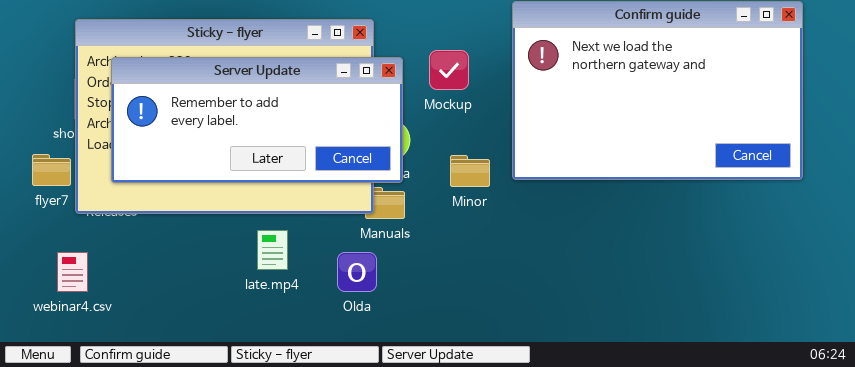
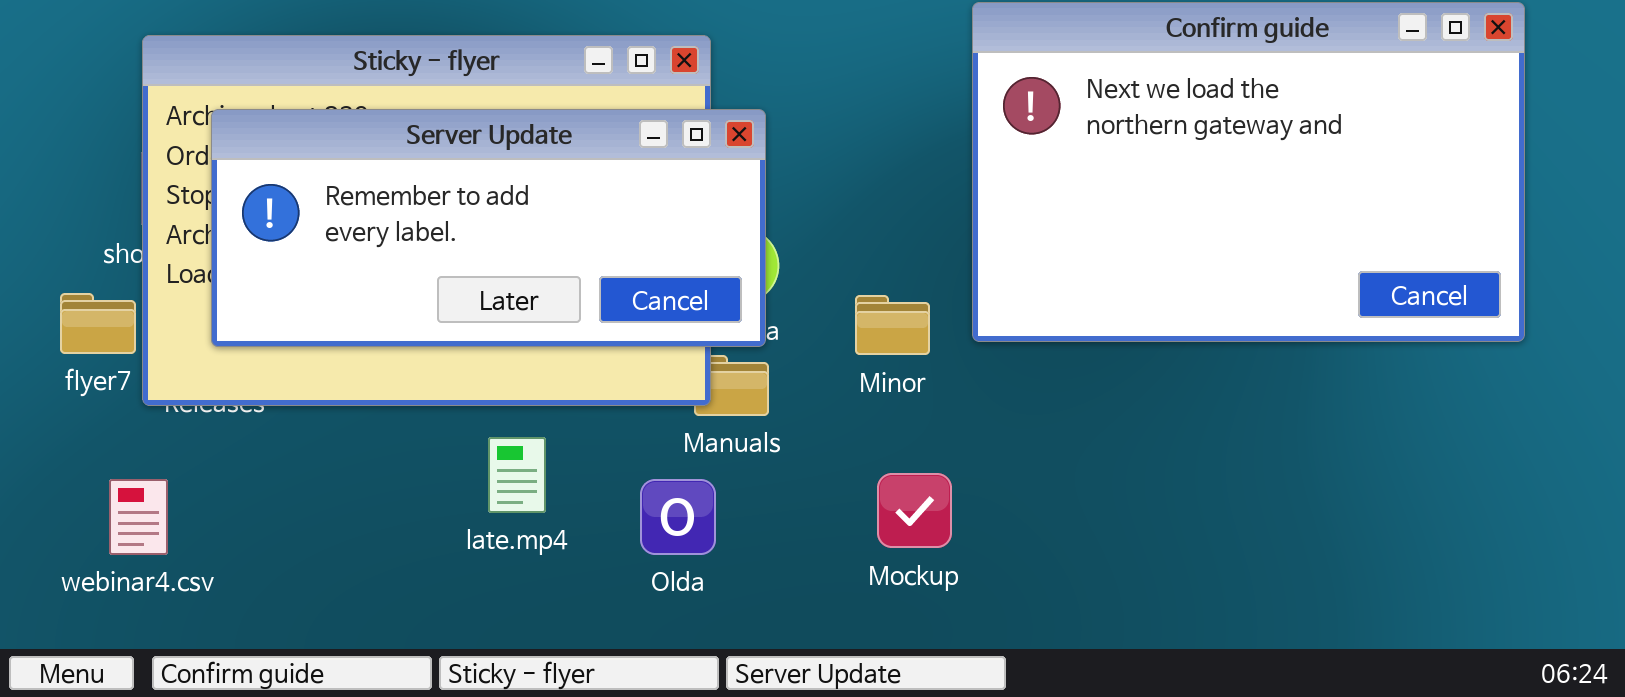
Mockup: [429,50,469,90] -> [877,473,952,548], moved

